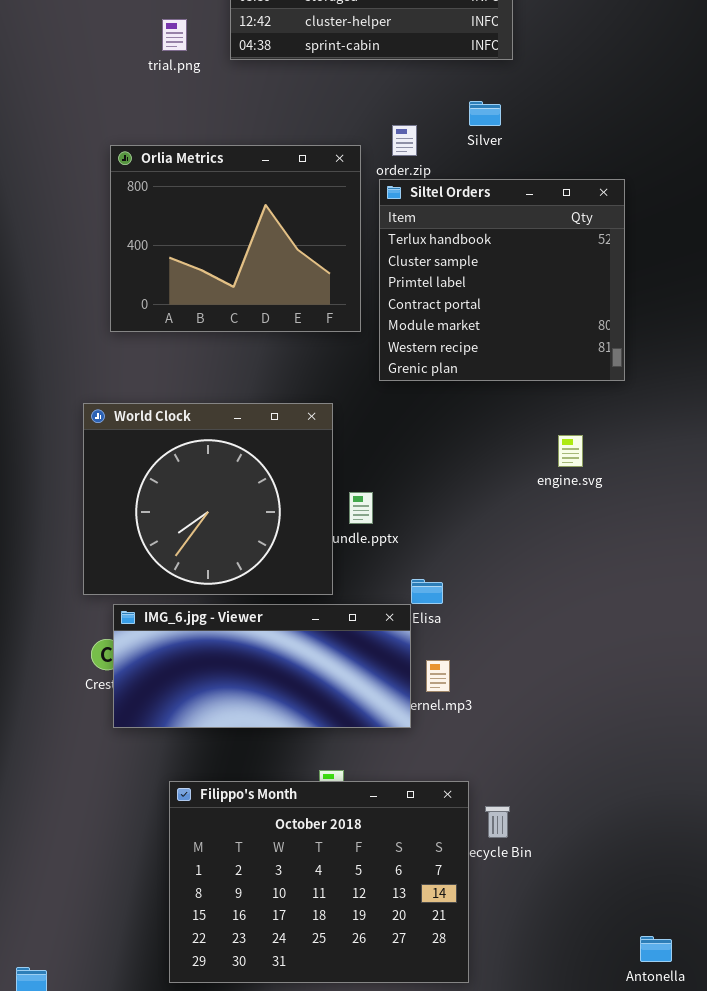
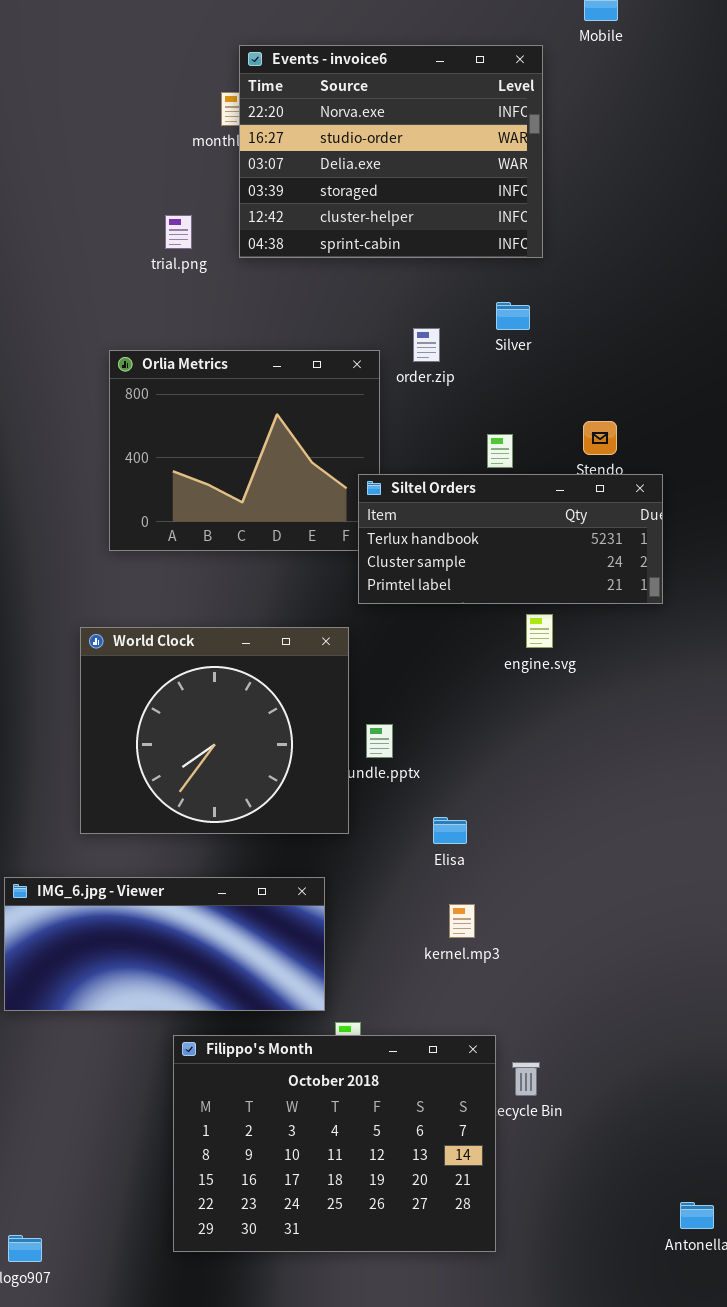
Siltel Orders: [379,179,625,381] -> [358,474,663,604], resized
engine.svg: [558,435,583,467] -> [526,614,553,648], moved
IMG_6.jpg - Viewer: [113,604,411,728] -> [4,877,325,1011], moved

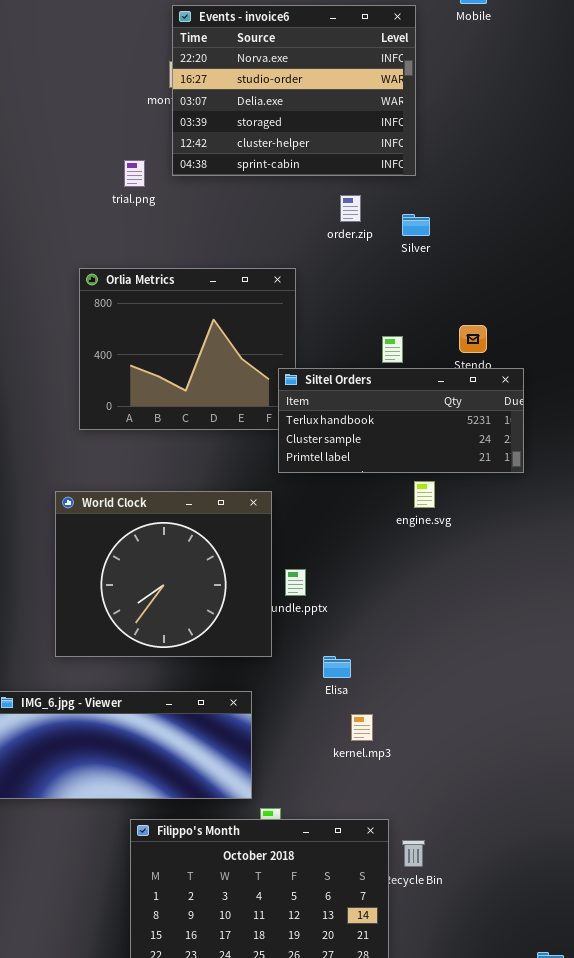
Events - invoice6: [239,45,543,258] -> [172,5,416,176], moved
Silver: [496,302,530,330] -> [402,214,430,236], moved
order.zip: [413,328,440,362] -> [340,195,361,222], moved
Elisa: [433,817,467,844] -> [323,656,351,678], moved

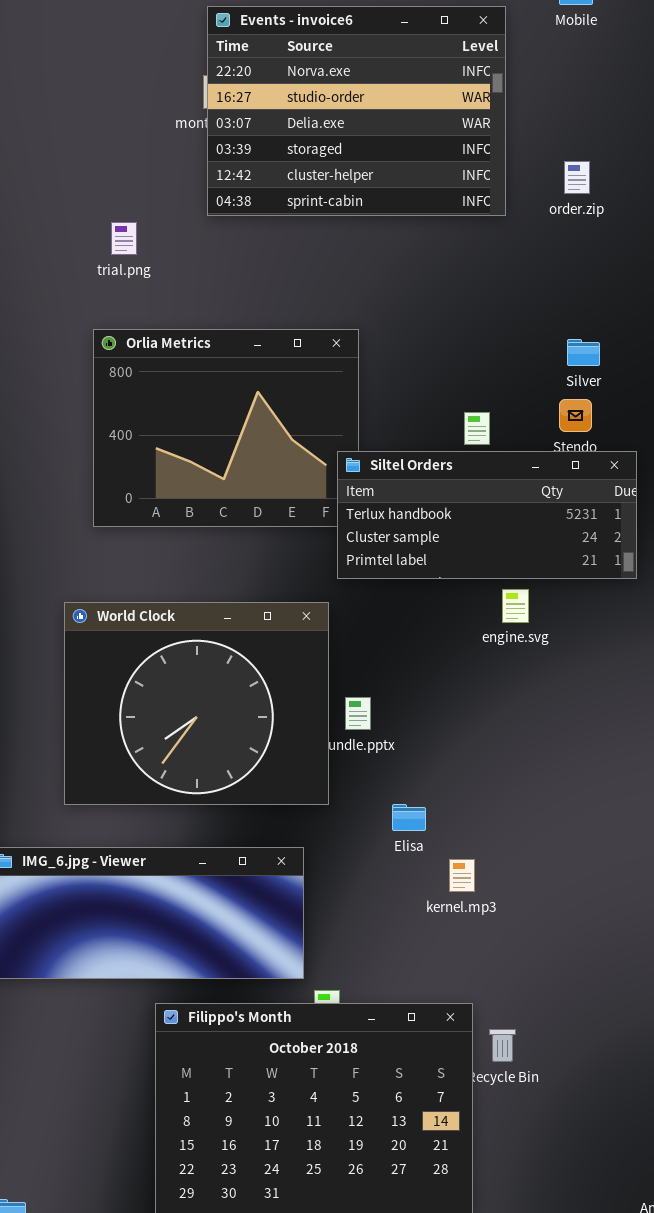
trial.png: [124,160,145,187] -> [111,222,137,255], moved
order.zip: [340,195,361,222] -> [564,161,590,194], moved
Silver: [402,214,430,236] -> [567,339,600,366], moved
kernel.mp3: [351,714,373,741] -> [449,859,475,892], moved

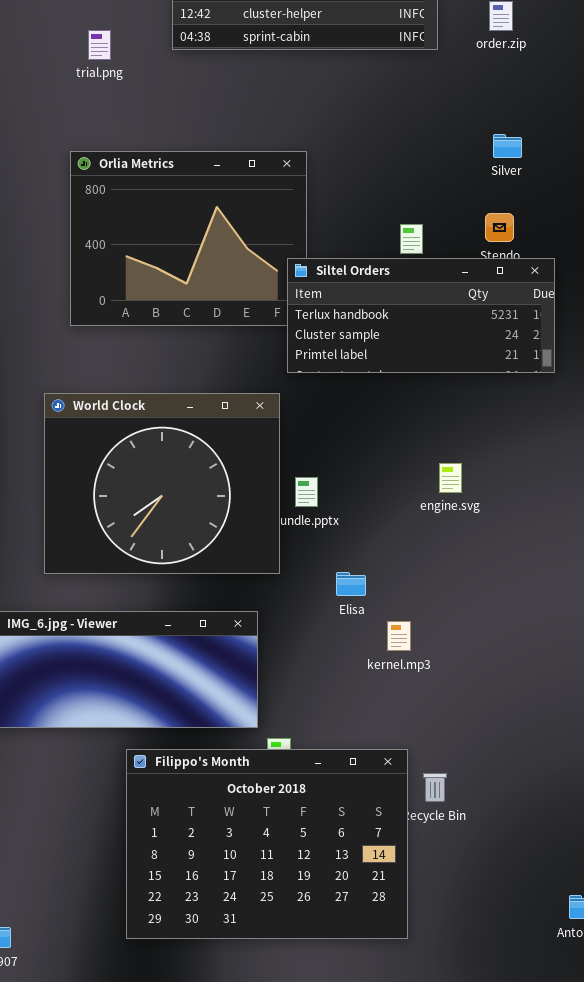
trial.png: [111,222,137,255] -> [88,30,111,60], moved
Silver: [567,339,600,366] -> [493,134,522,158], moved
engine.svg: [502,589,529,623] -> [439,463,462,493], moved

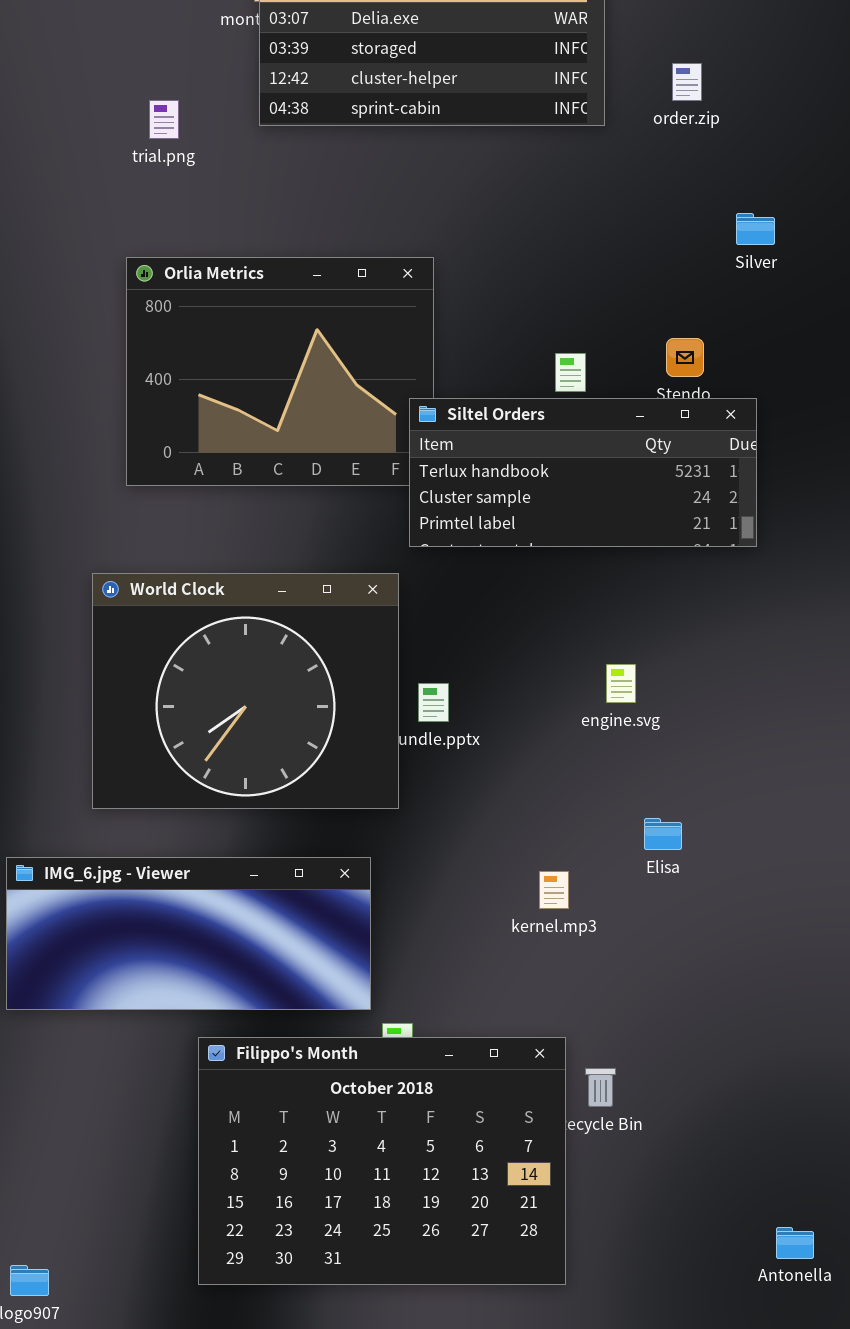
Silver: [493,134,522,158] -> [736,213,775,245], moved
Elisa: [336,572,366,596] -> [644,818,682,850], moved

